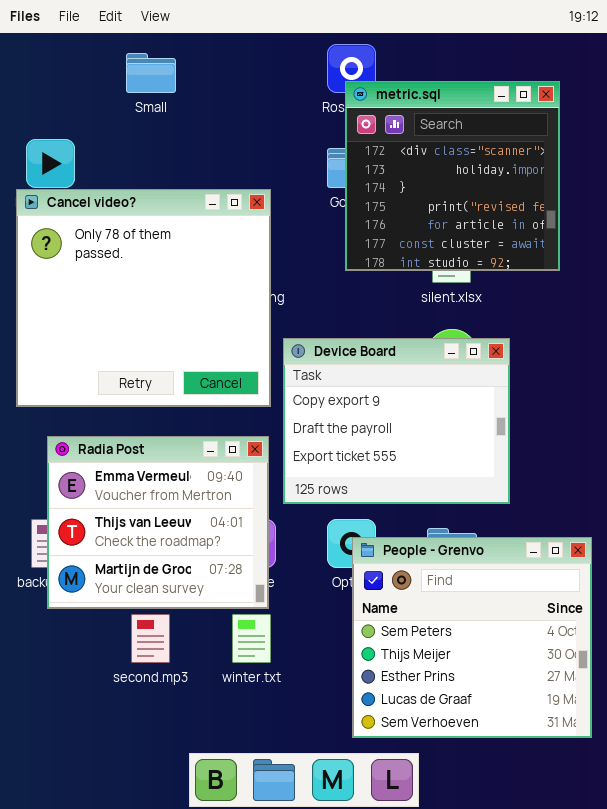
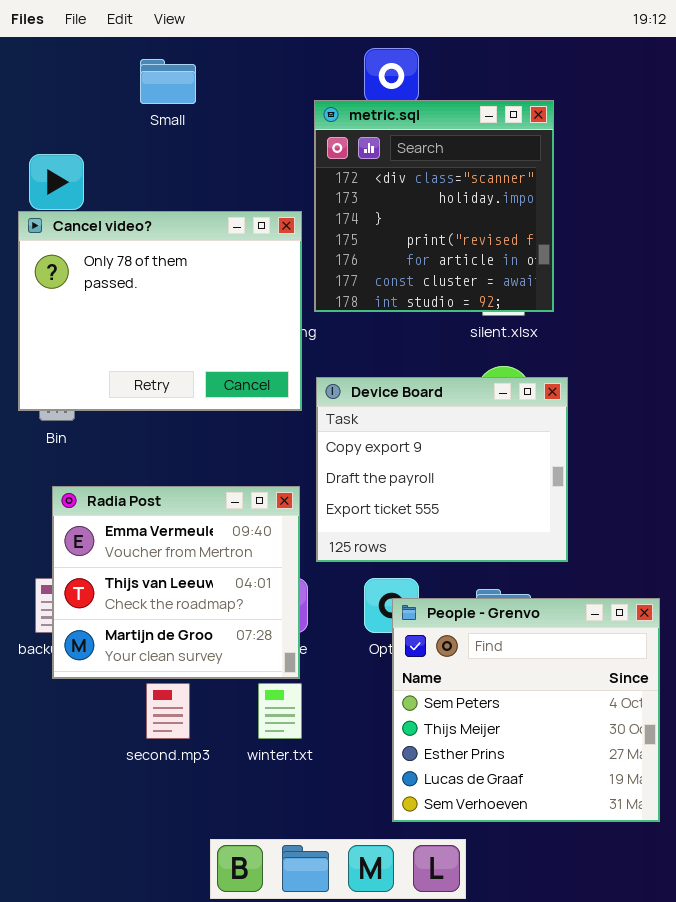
metric.sql: [345,81,560,271] -> [314,100,554,312], moved
Cancel video?: [16,189,271,407] -> [18,211,302,411], resized

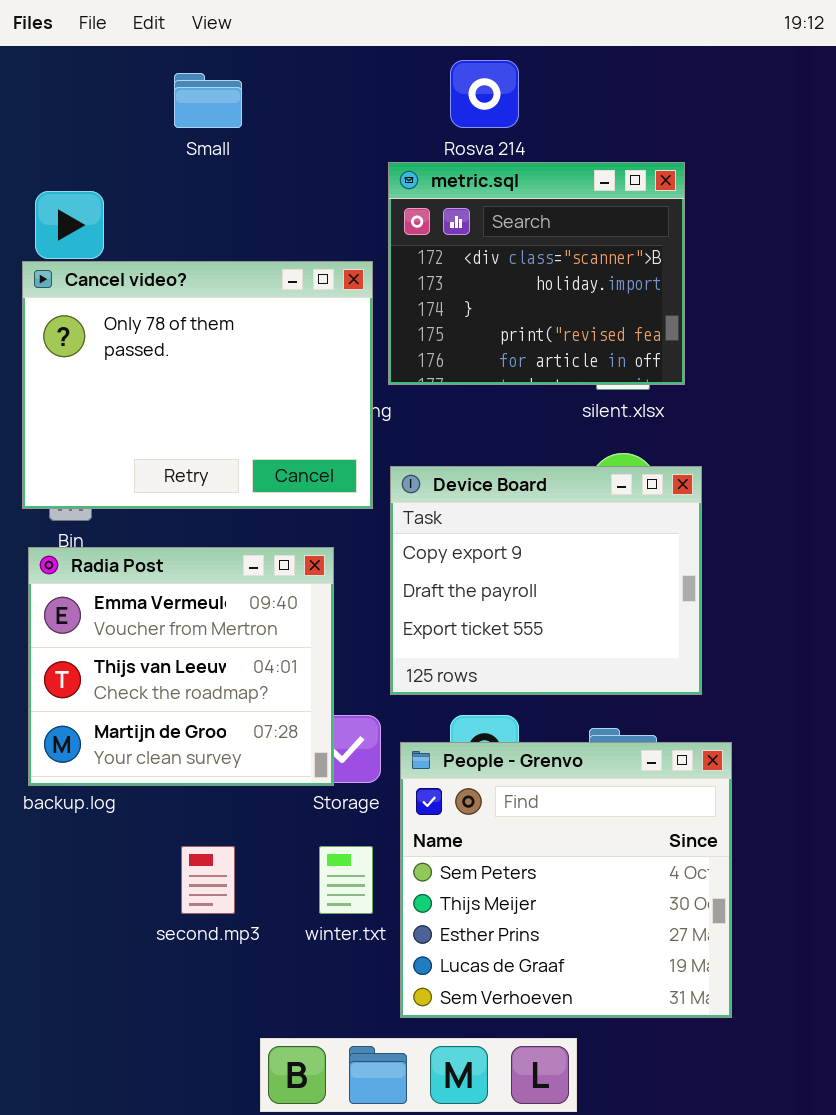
metric.sql: [314,100,554,312] -> [388,162,685,385], resized
Radia Post: [52,486,300,679] -> [28,547,334,786], moved
People - Grenvo: [392,598,660,822] -> [400,742,732,1018], moved

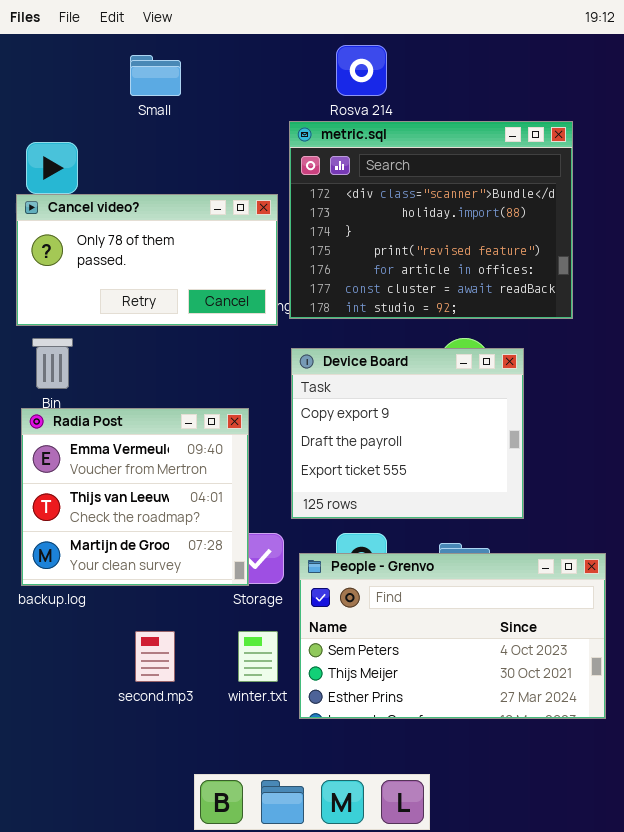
metric.sql: [388,162,685,385] -> [289,121,573,319], resized
Cancel video?: [22,261,373,509] -> [16,194,278,326], resized
People - Grenvo: [400,742,732,1018] -> [299,553,606,719], resized

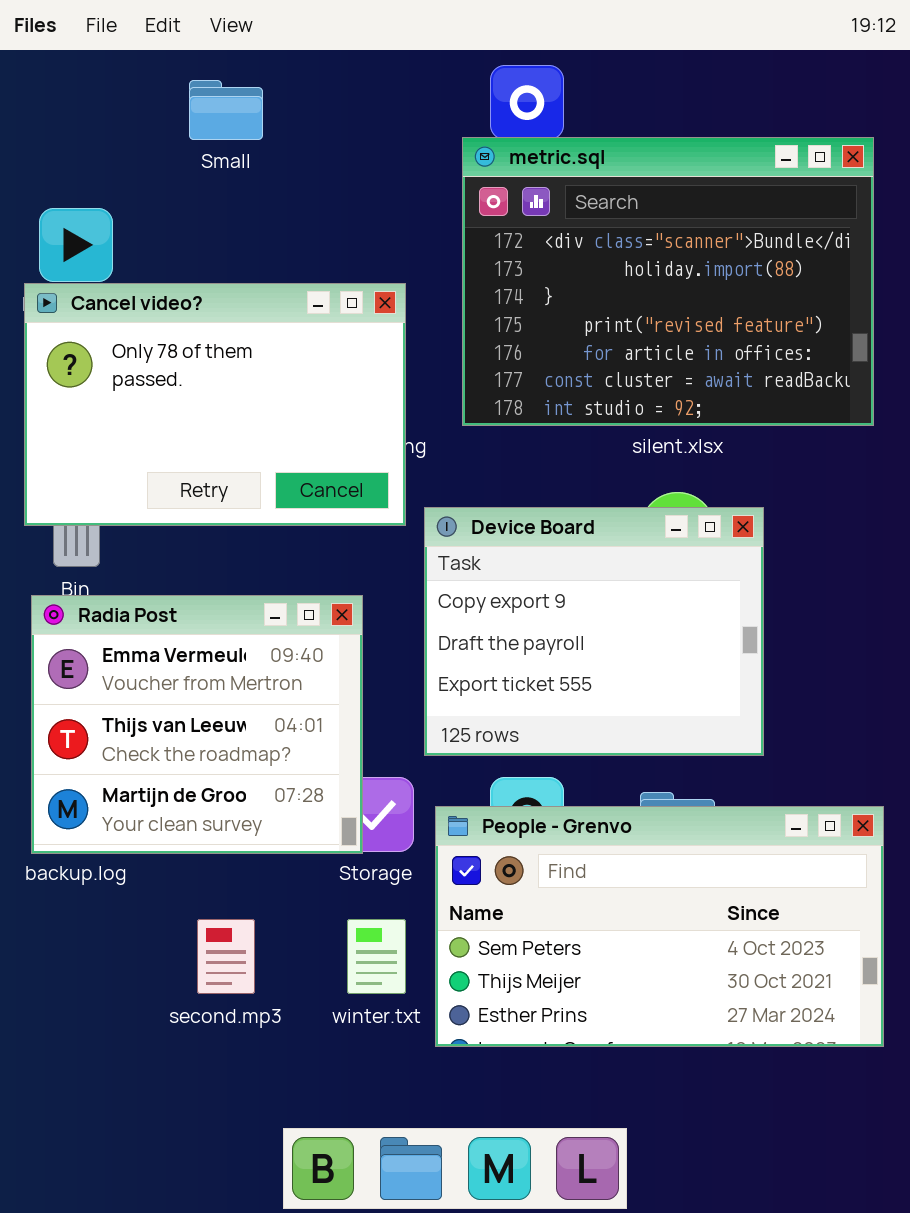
metric.sql: [289,121,573,319] -> [462,137,874,426], moved
Cancel video?: [16,194,278,326] -> [24,283,406,526], resized

